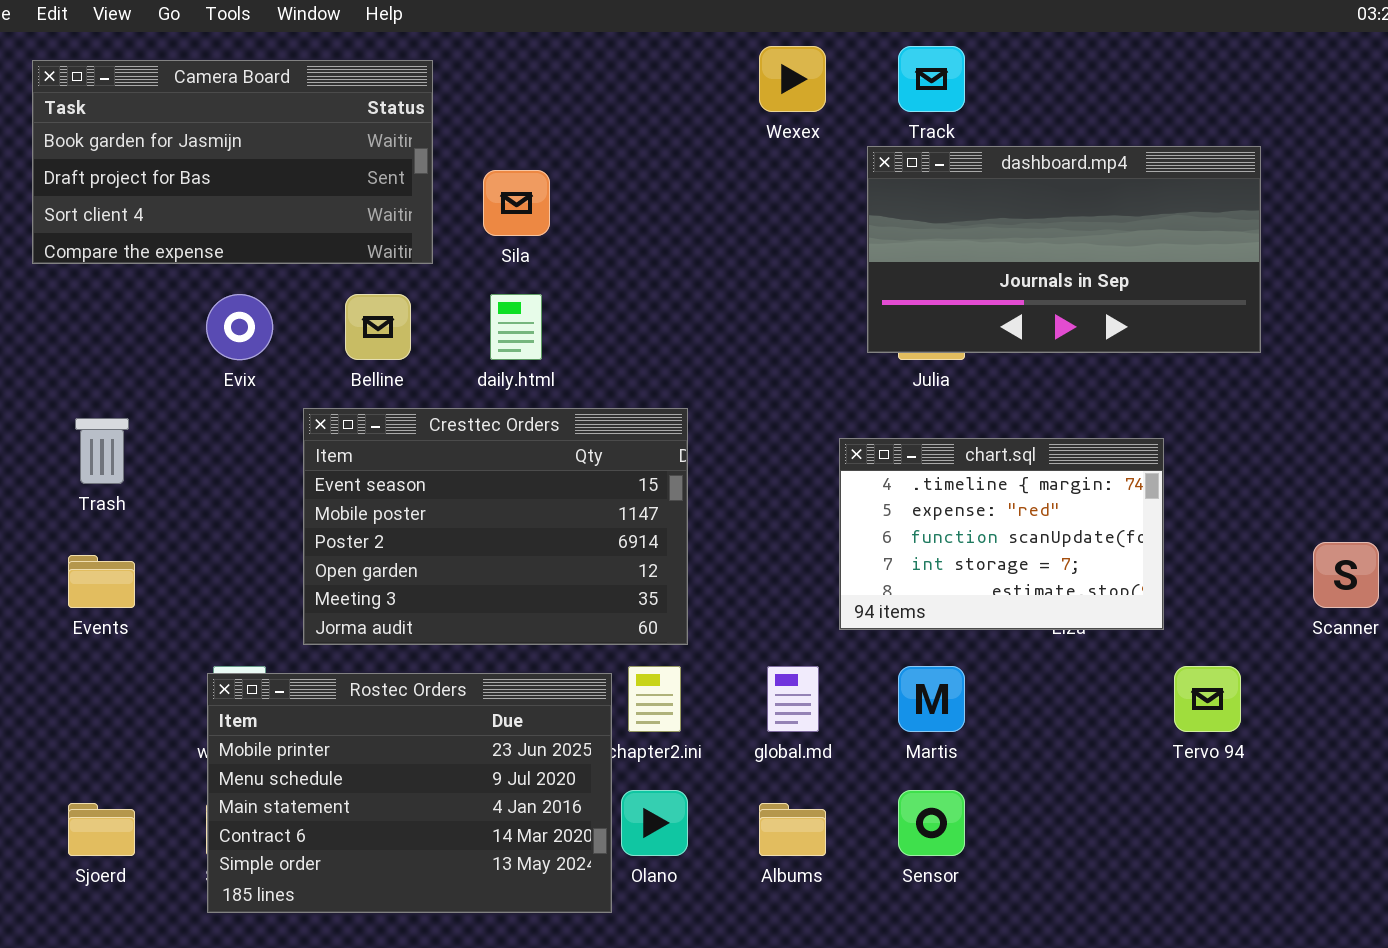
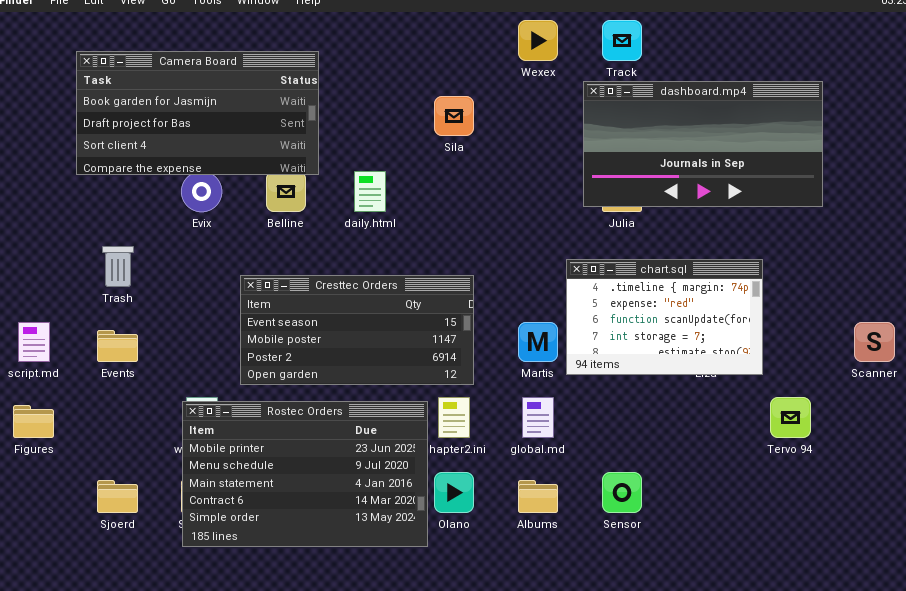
Camera Board: [32,60,433,264] -> [76,51,319,175], moved
Sila: [483,170,550,236] -> [434,96,474,136], moved
Cresttec Orders: [303,408,688,645] -> [240,275,474,385], resized
Martis: [898,666,965,732] -> [518,322,558,362], moved

